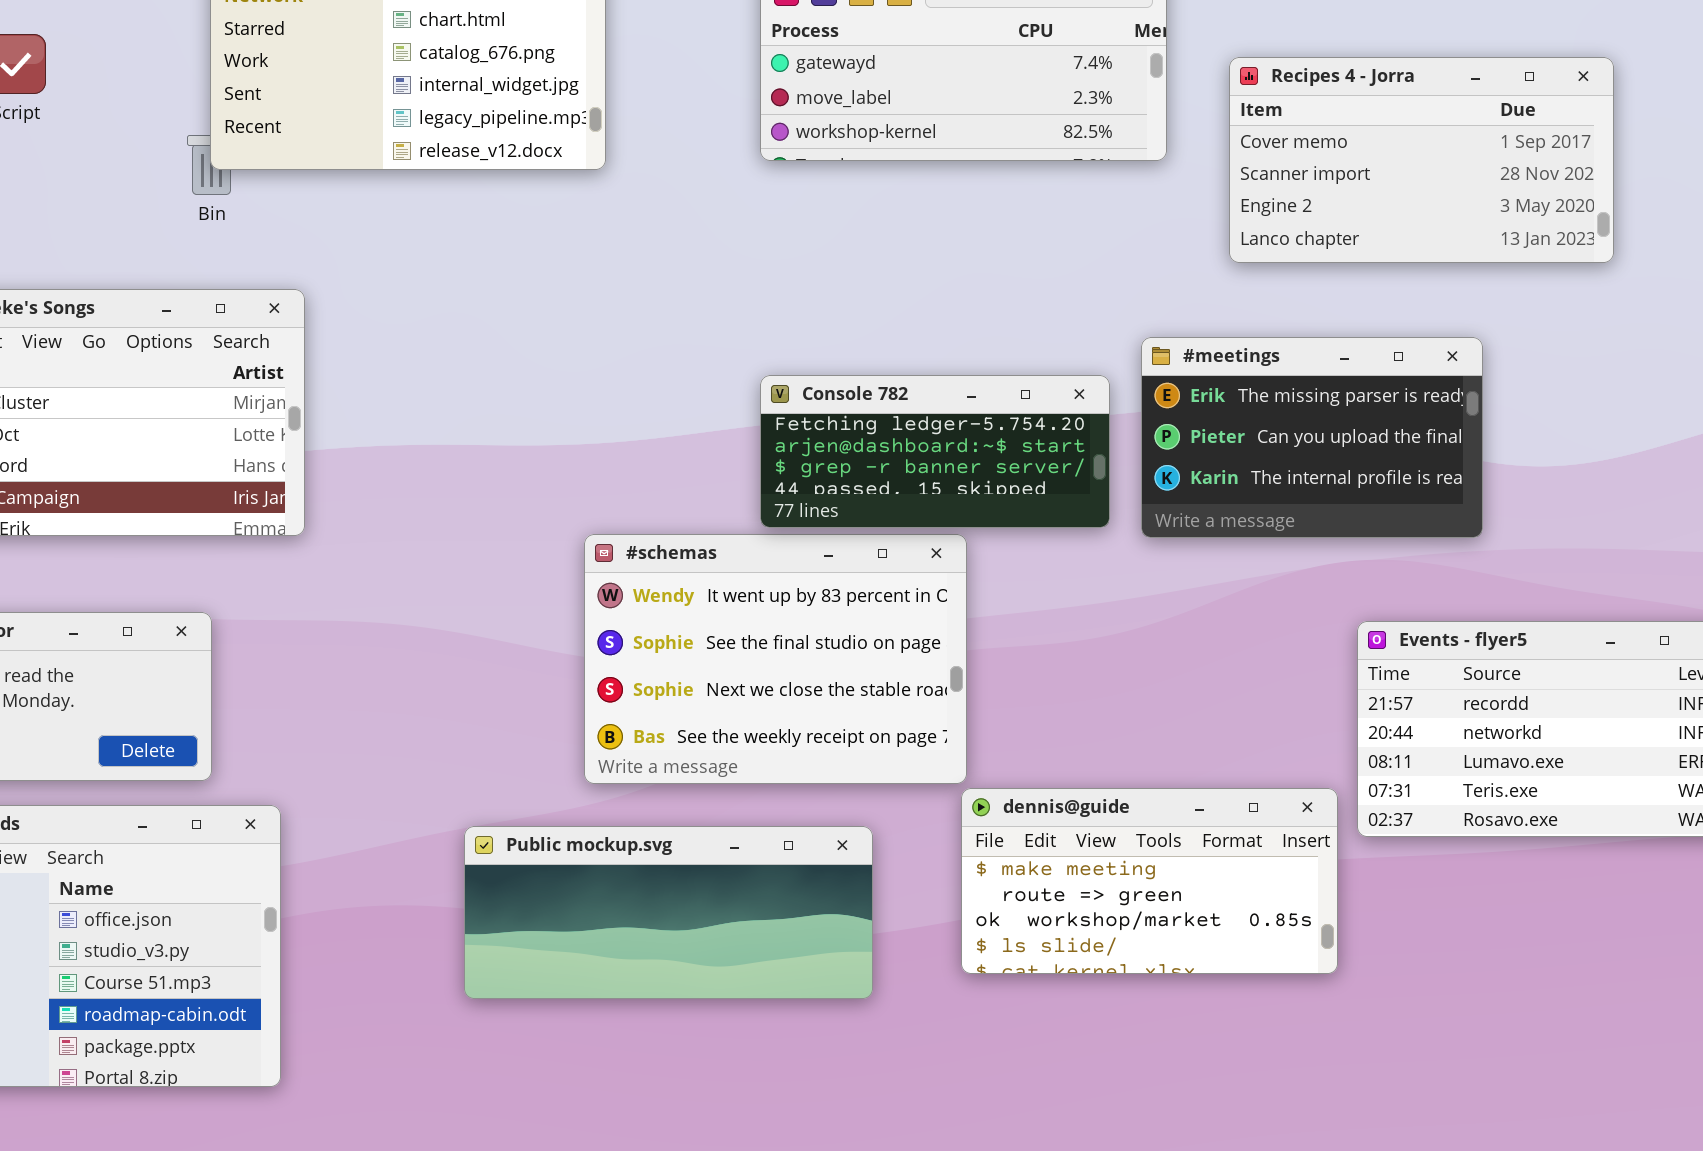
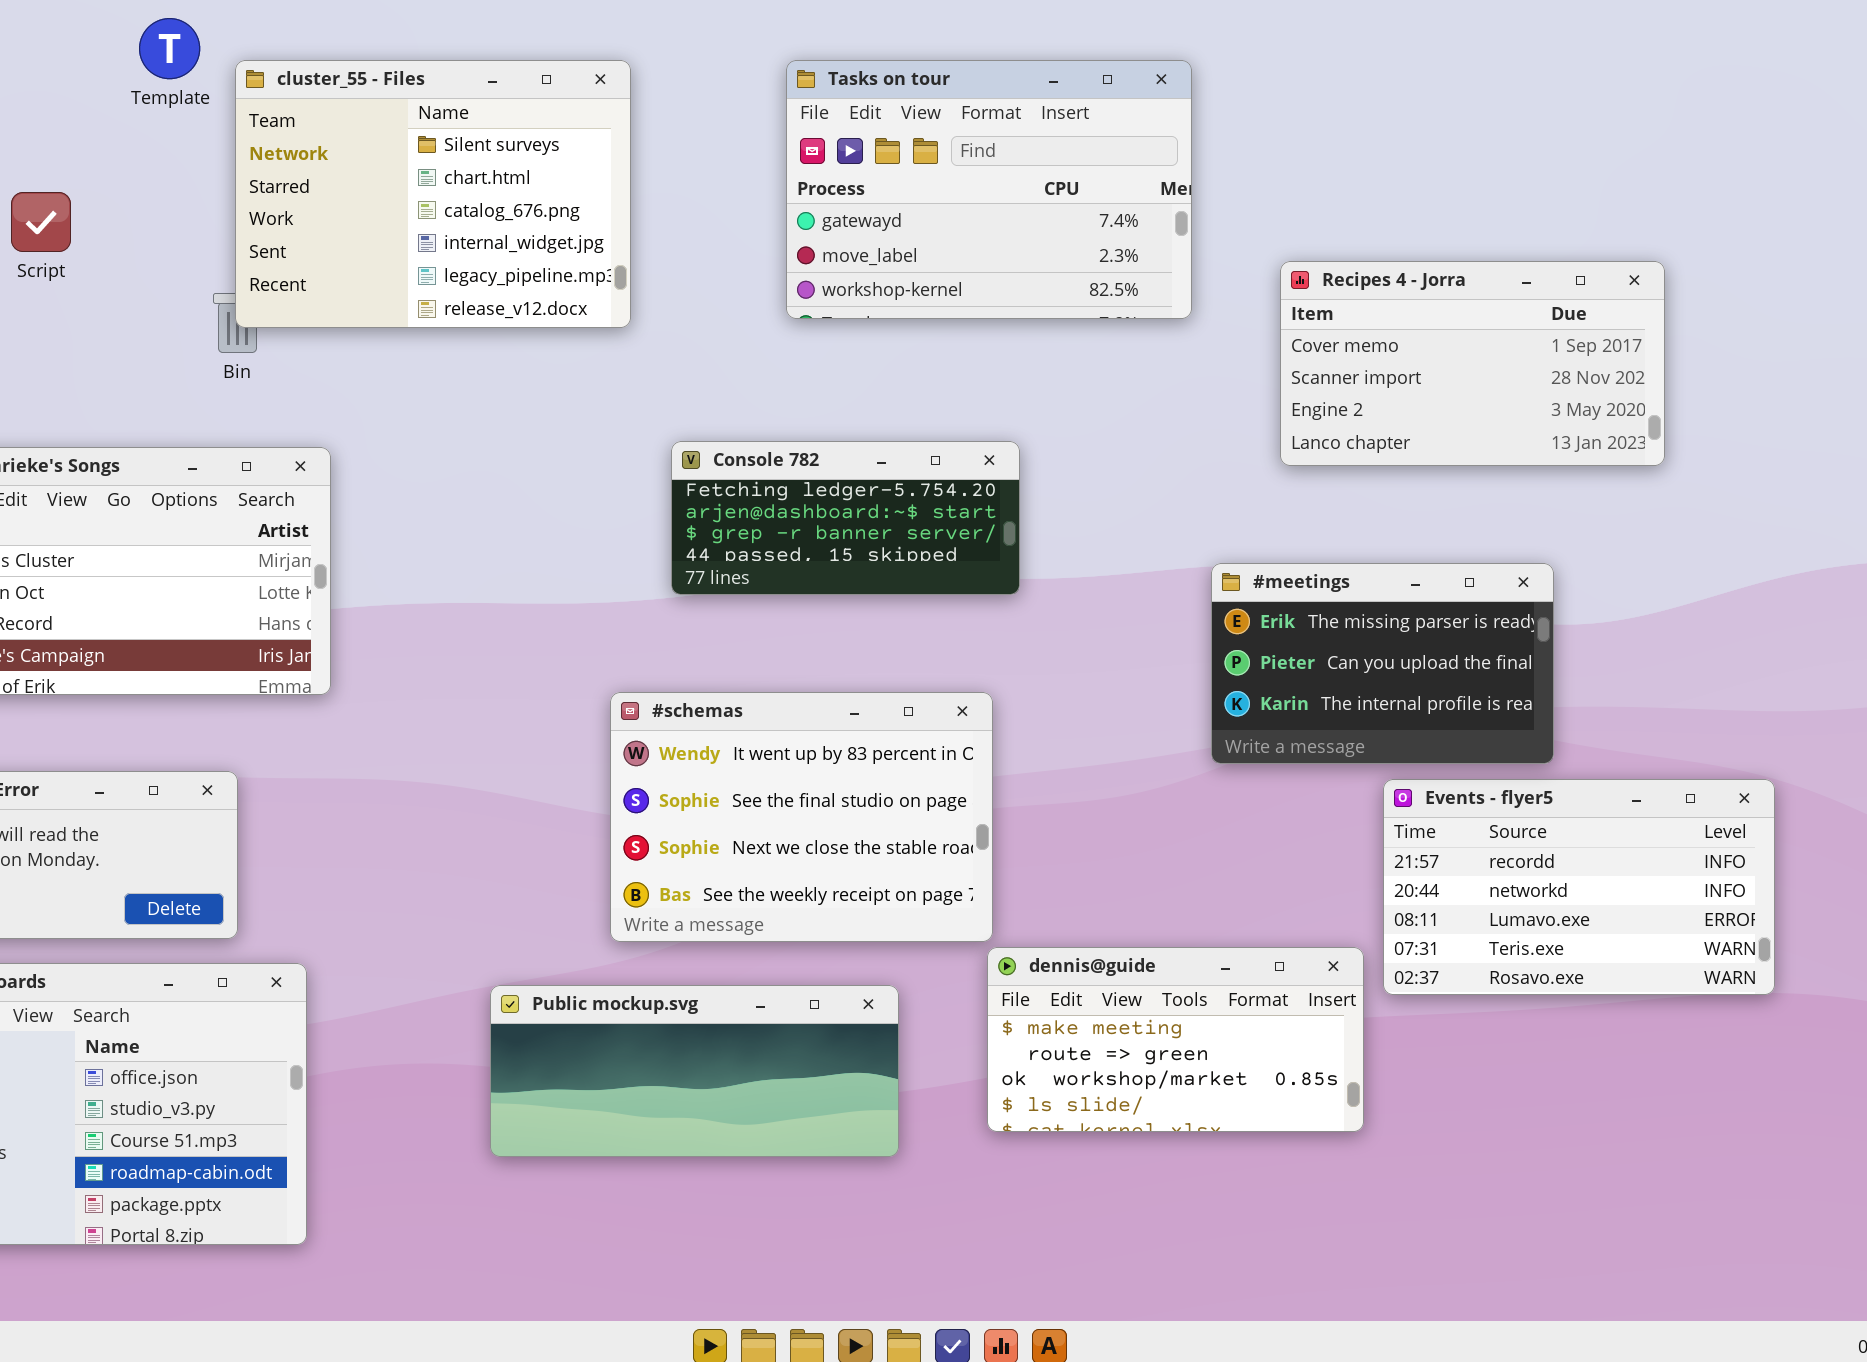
Recipes 4 - Jorra: [1229,57,1614,263] -> [1280,261,1665,466], moved
#meetings: [1141,337,1483,538] -> [1211,563,1554,764], moved
Console 782: [760,375,1110,528] -> [671,441,1020,595], moved

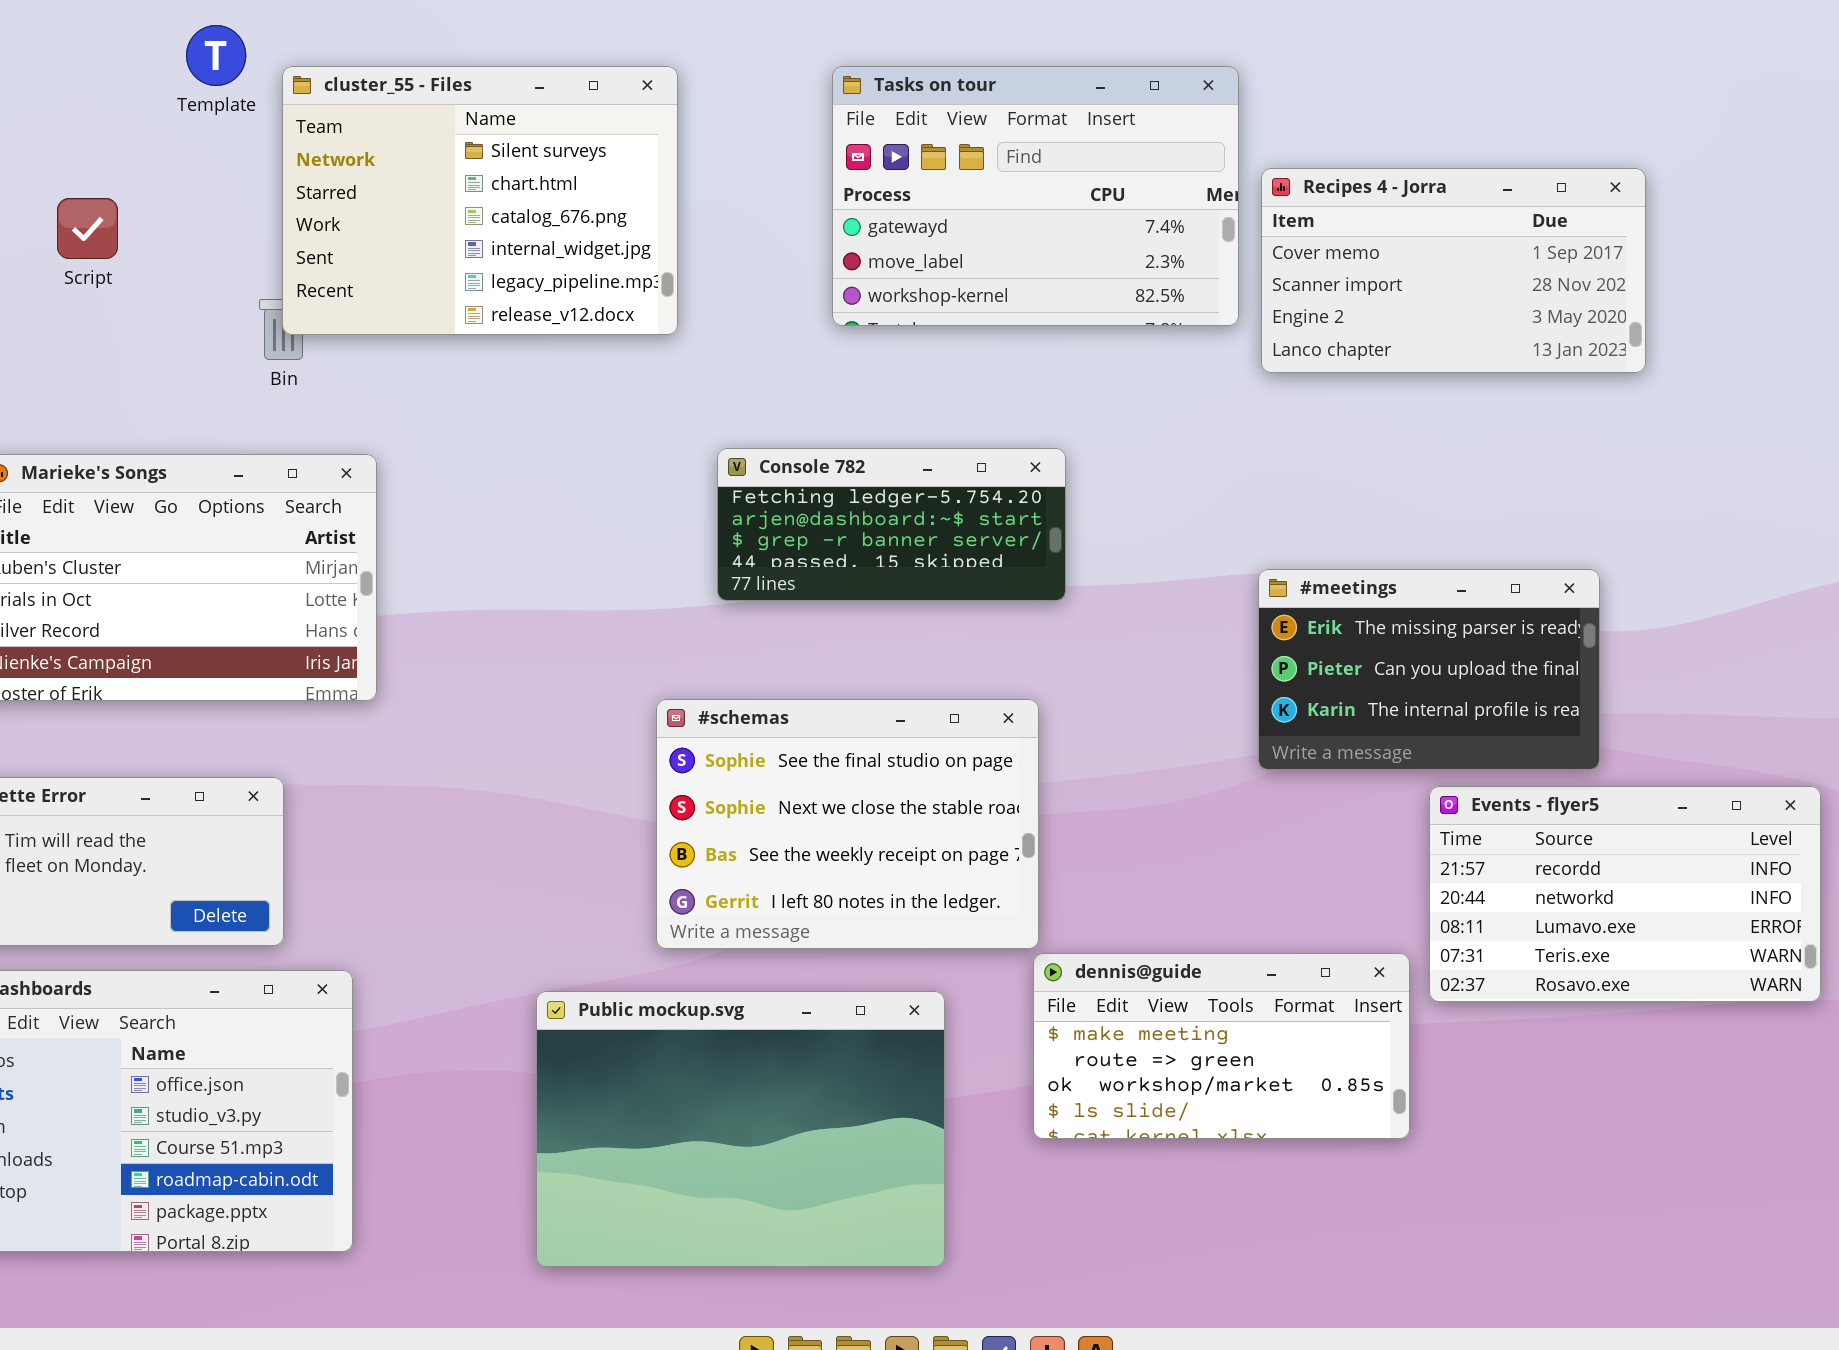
Recipes 4 - Jorra: [1280,261,1665,466] -> [1261,168,1646,373], moved
#schemas: [610,692,993,942] -> [656,699,1039,949], scrolled down 1 row
Public mockup.svg: [490,985,899,1157] -> [536,991,945,1267], resized

